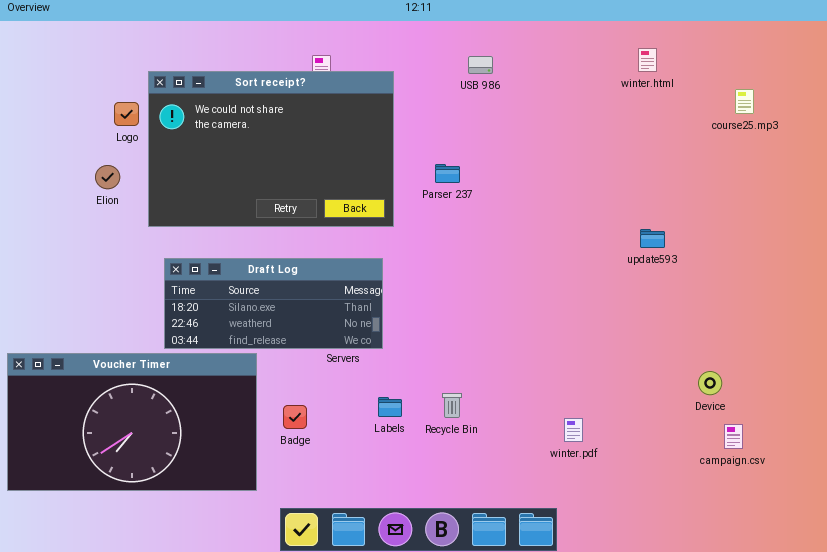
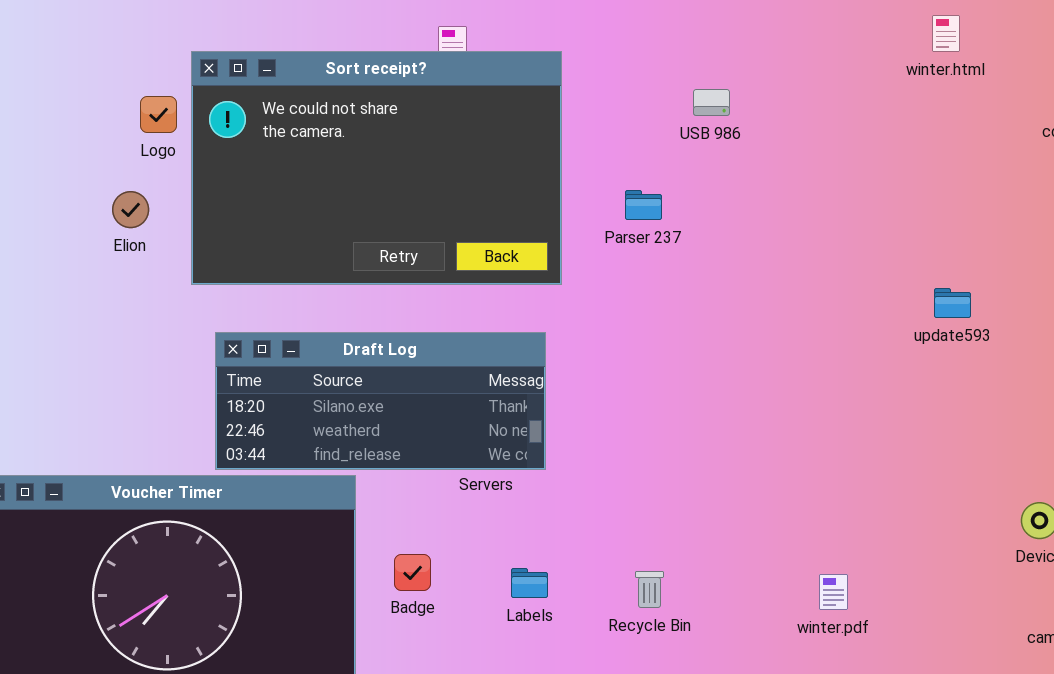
USB 986: [468,56,493,74] -> [693,89,730,116], moved
Recycle Bin: [442,393,462,418] -> [635,571,664,608], moved
Labels: [378,397,402,417] -> [511,568,548,598], moved

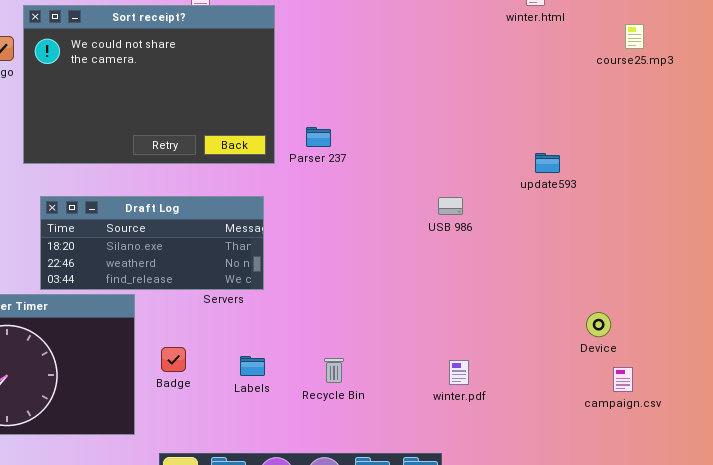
USB 986: [693,89,730,116] -> [438,197,463,215], moved
Parser 237: [625,190,662,220] -> [306,127,331,147], moved
update593: [934,288,971,318] -> [535,153,560,173], moved

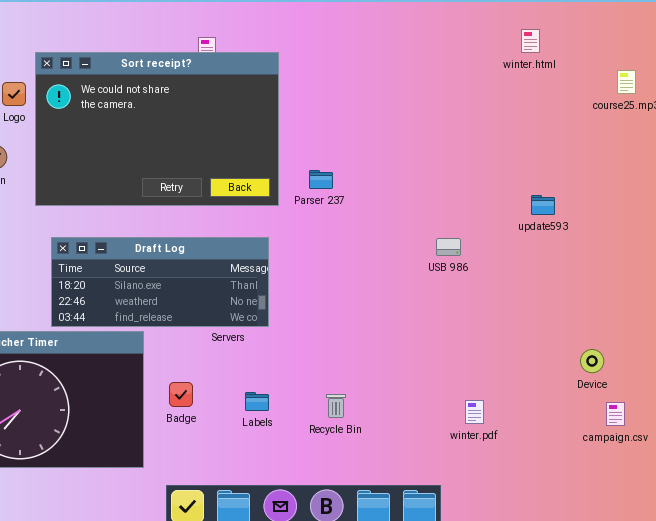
winter.pdf: [449,360,469,385] -> [465,400,484,424], moved

